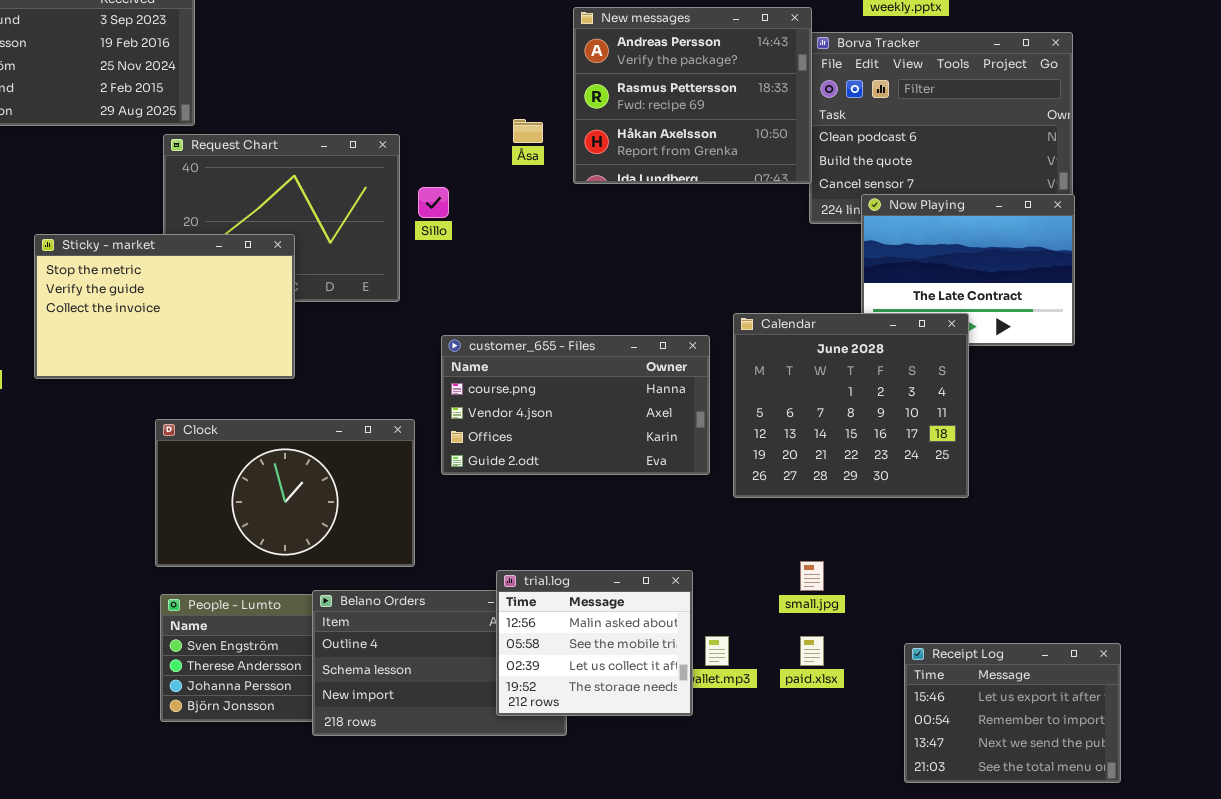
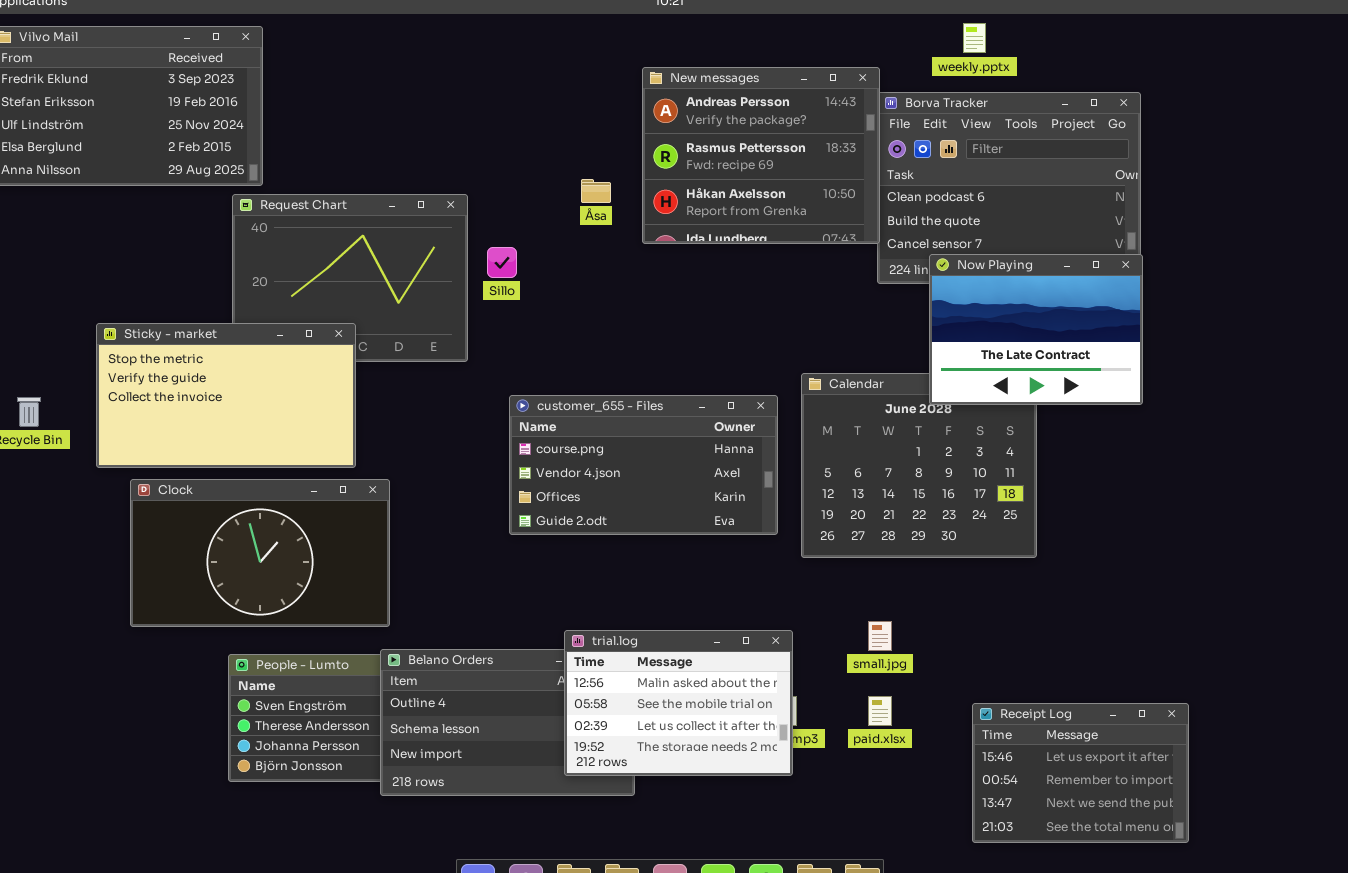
Now Playing: [861,194,1075,346] -> [929,254,1143,405], raised
Sticky - market: [34,234,295,379] -> [96,323,356,468], moved
Clock: [155,419,415,567] -> [130,479,390,627], moved
trial.log: [496,570,693,716] -> [564,630,793,776], resized

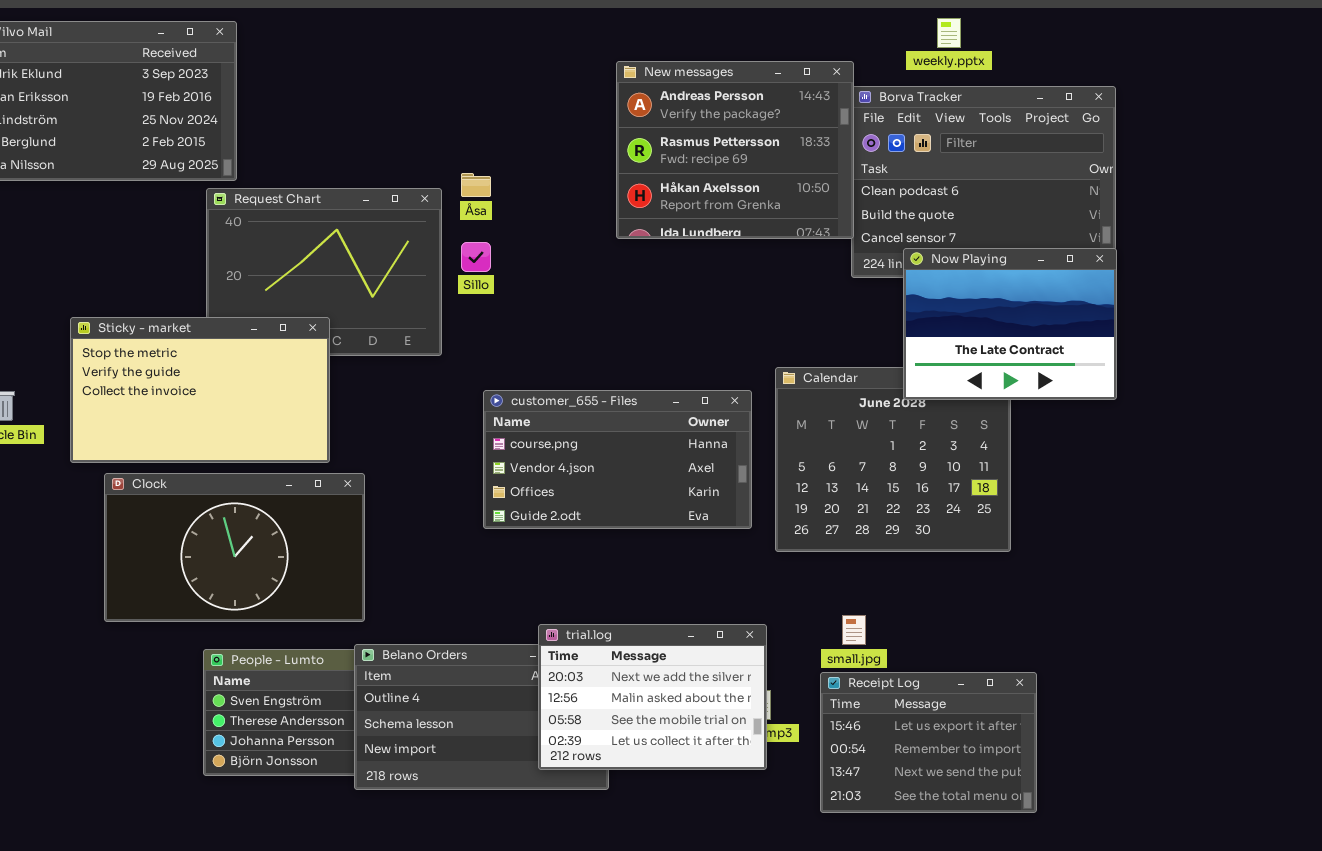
Åsa: [581,179,611,203] -> [461,173,491,197], moved
trial.log: [564,630,793,776] -> [538,624,767,770], scrolled up 1 row
Receipt Log: [972,703,1189,843] -> [820,672,1037,813], moved

